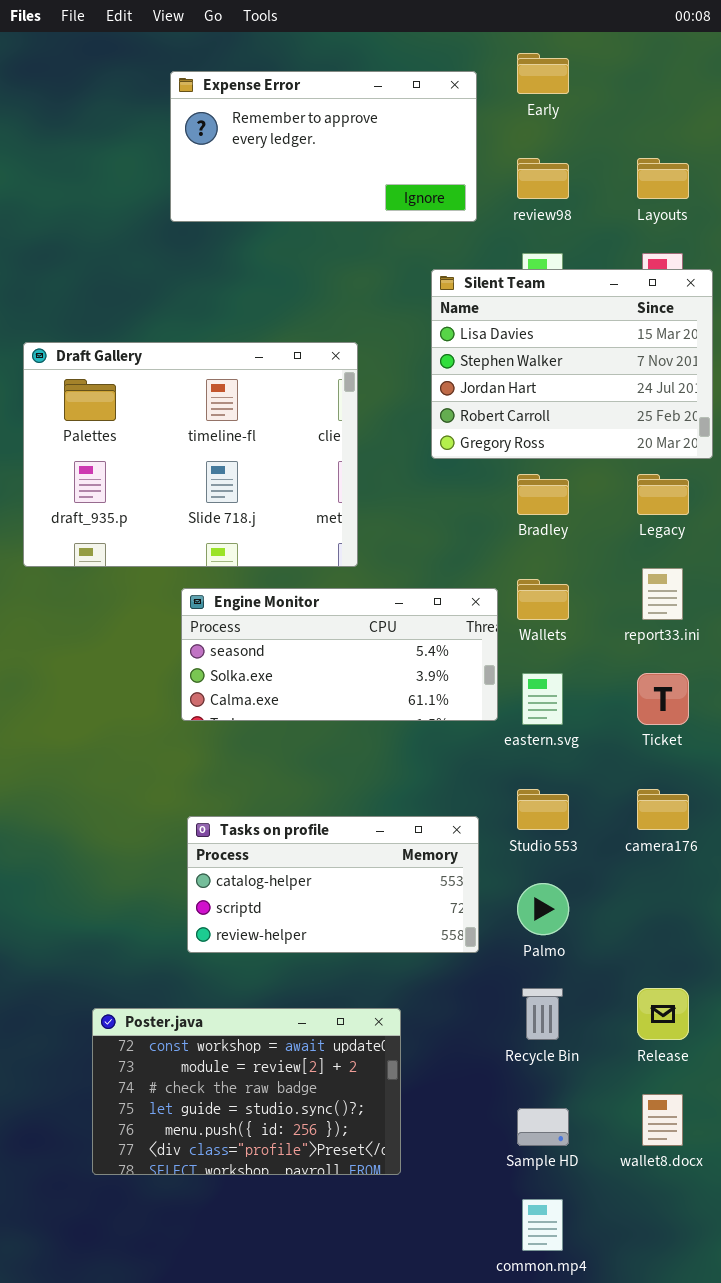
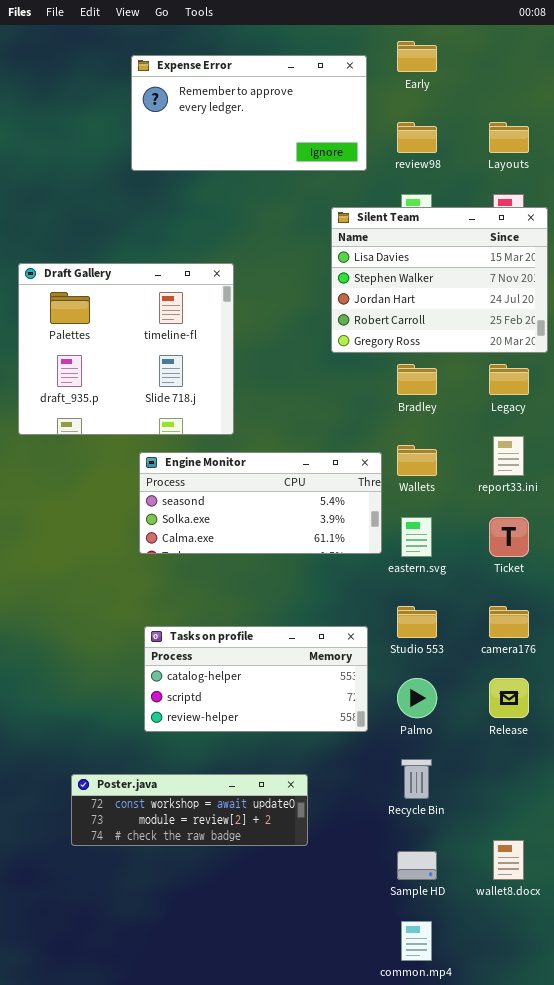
Draft Gallery: [23,342,358,567] -> [18,263,234,435], resized
Release: [637,988,689,1040] -> [489,678,529,718], moved
Poster.java: [92,1008,401,1175] -> [71,774,308,846], resized

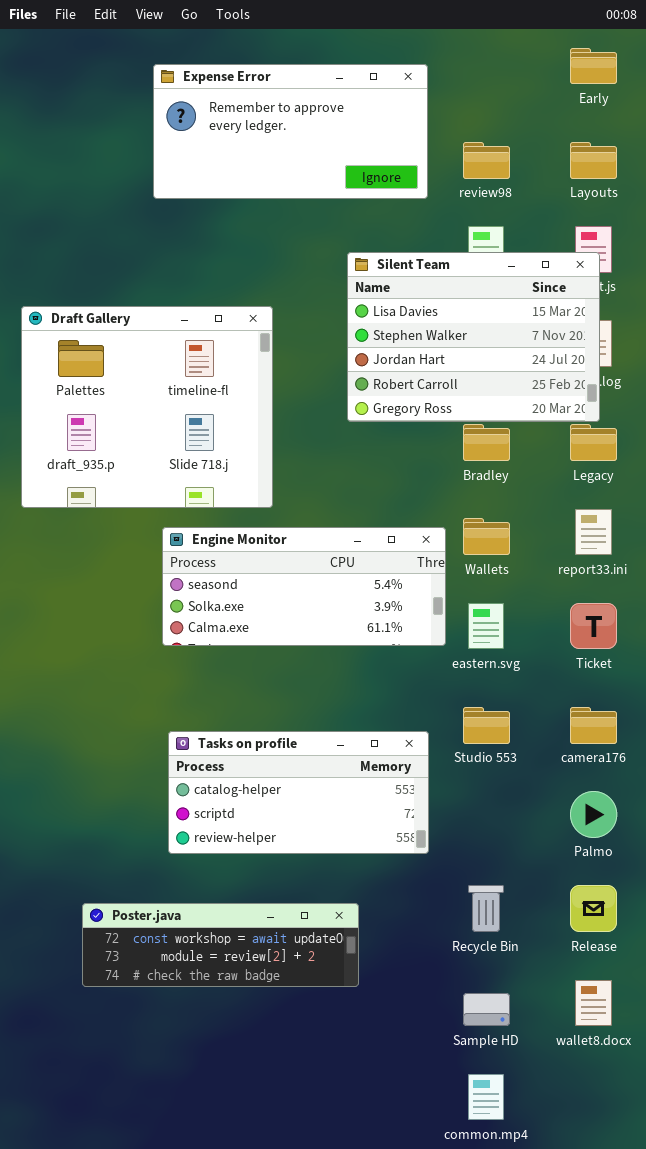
Early: [397,41,437,72] -> [570,48,617,84], moved
Silent Team: [331,207,548,353] -> [347,252,600,422], moved
Palmo: [397,678,437,718] -> [570,791,617,838], moved
Release: [489,678,529,718] -> [570,885,617,932], moved

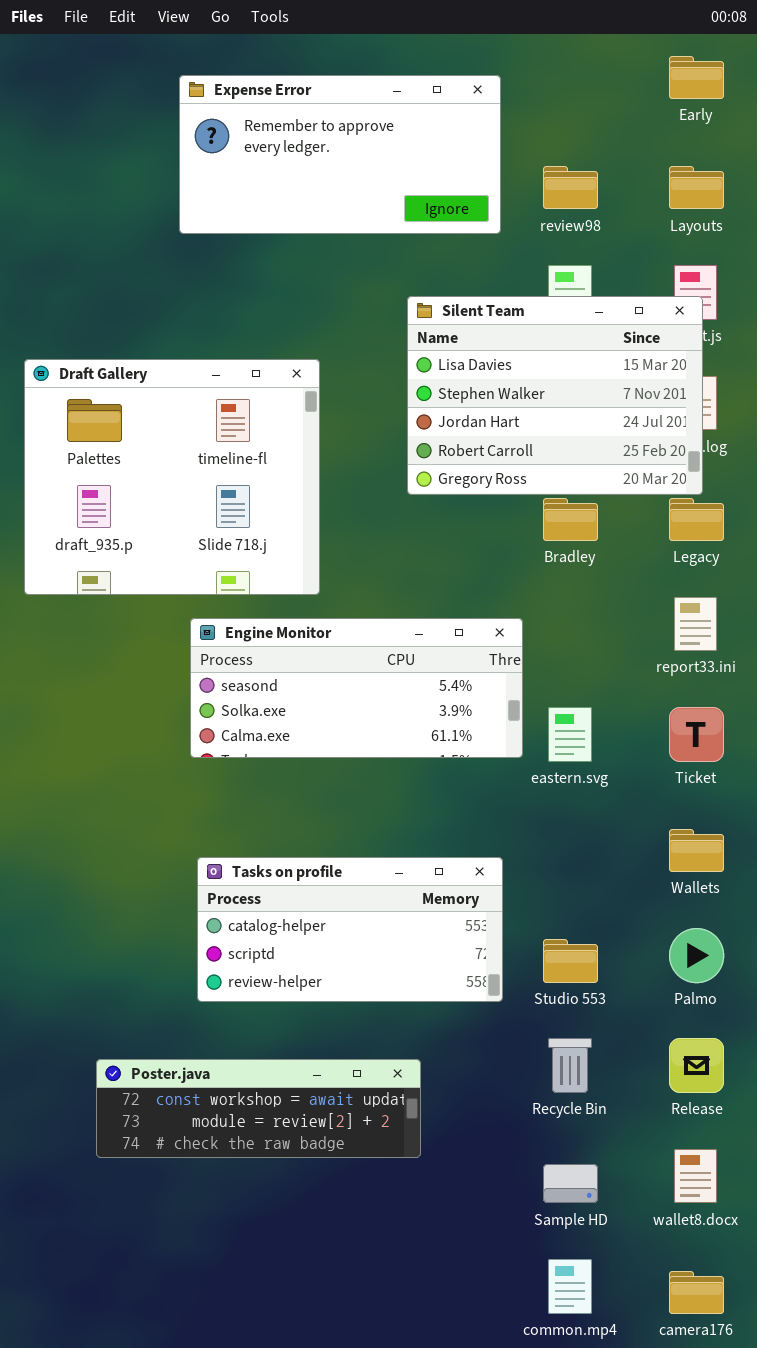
Wallets: [463,518,510,555] -> [669,829,724,872], moved
Studio 553: [463,707,510,744] -> [543,939,598,983], moved
camera176: [570,707,617,744] -> [669,1271,724,1314], moved

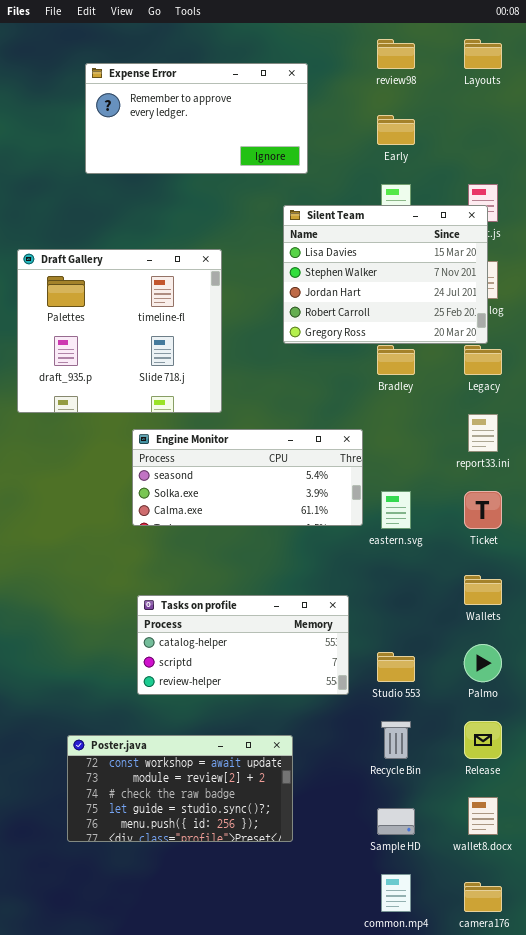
Early: [669,56,724,99] -> [377,115,415,145], moved
Expense Error: [179,75,501,234] -> [85,63,308,174], moved
review98: [543,166,598,209] -> [377,39,415,69], moved
Layouts: [669,166,724,209] -> [464,39,502,69], moved
Poster.java: [96,1059,421,1158] -> [67,735,293,842], resized

